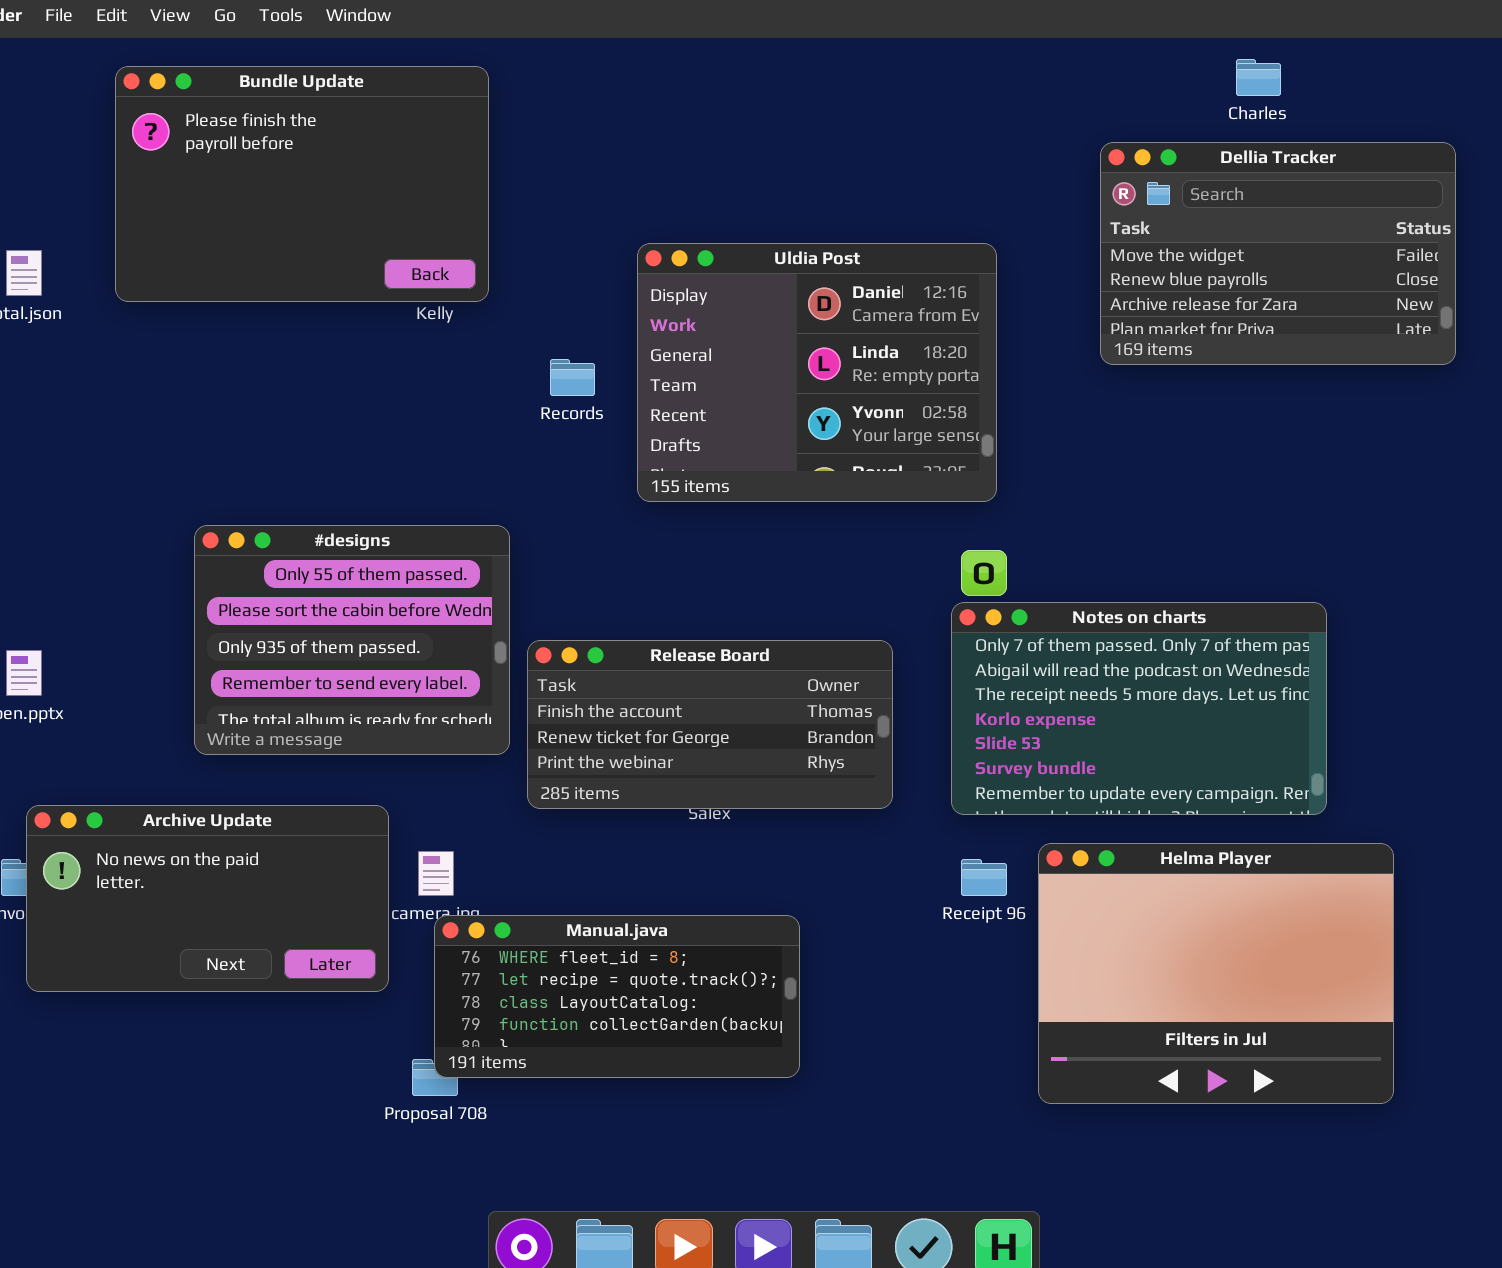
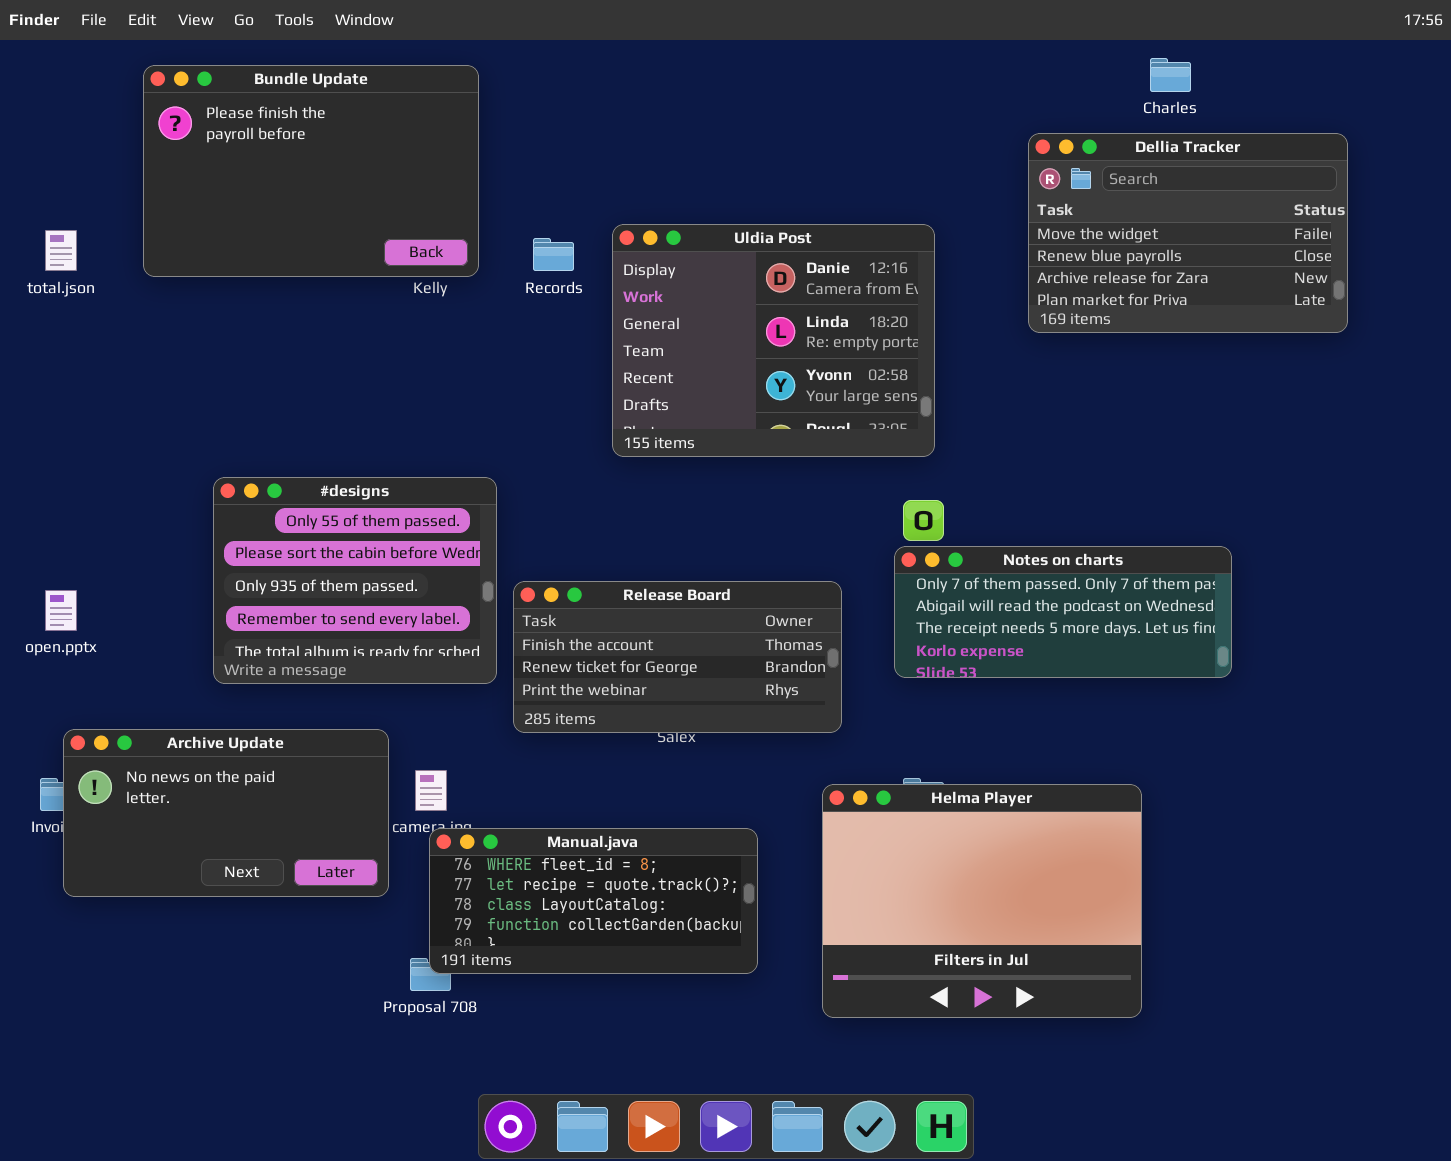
Records: [550,359,595,396] -> [533,238,574,271], moved
Notes on charts: [951,602,1327,815] -> [894,546,1232,678], resized
Helma Player: [1038,843,1394,1104] -> [822,784,1142,1018], moved

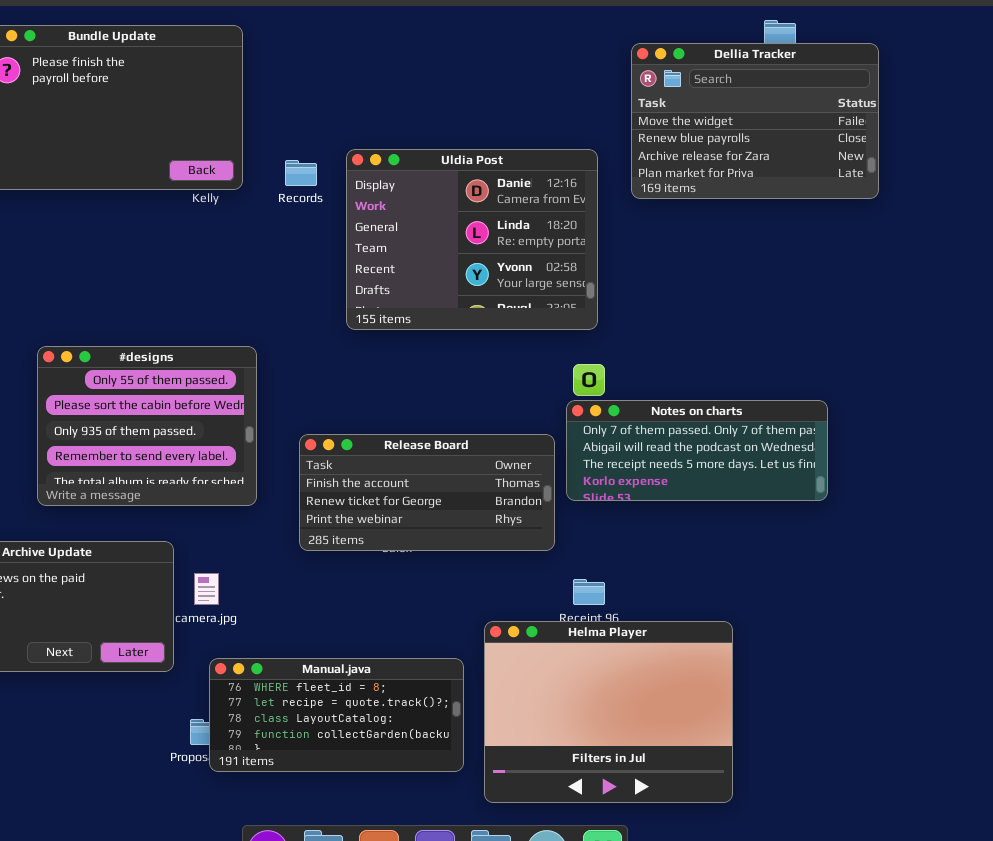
Dellia Tracker: [1028,133,1348,333] -> [631,43,879,199], moved
Release Board: [513,581,842,733] -> [299,434,555,551], moved
Helma Player: [822,784,1142,1018] -> [484,621,733,803], moved
Manual.java: [429,828,758,974] -> [209,658,464,772], moved

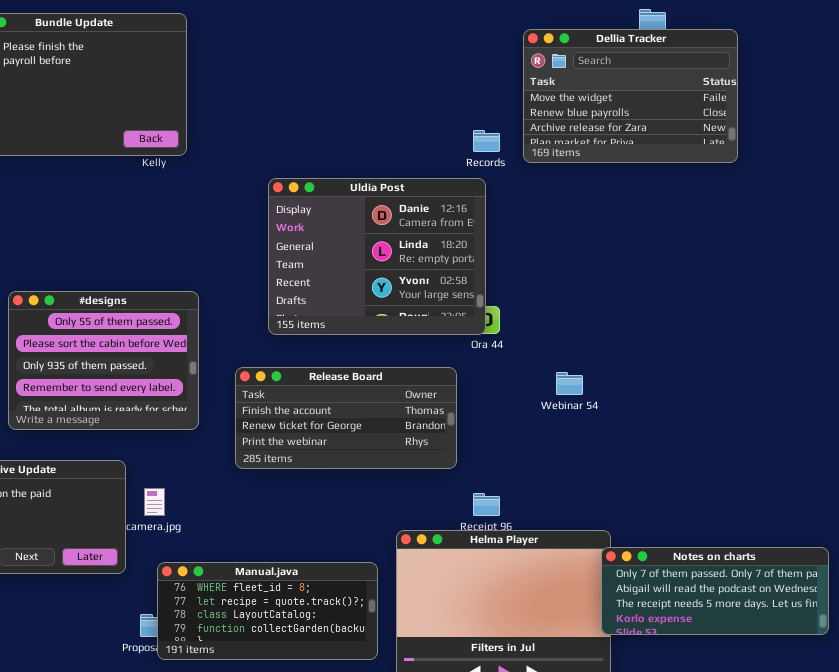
Uldia Post: [346,149,598,330] -> [268,178,486,335], moved
Records: [285,160,317,186] -> [473,130,500,152], moved
Notes on charts: [566,400,828,501] -> [601,547,829,635], moved

